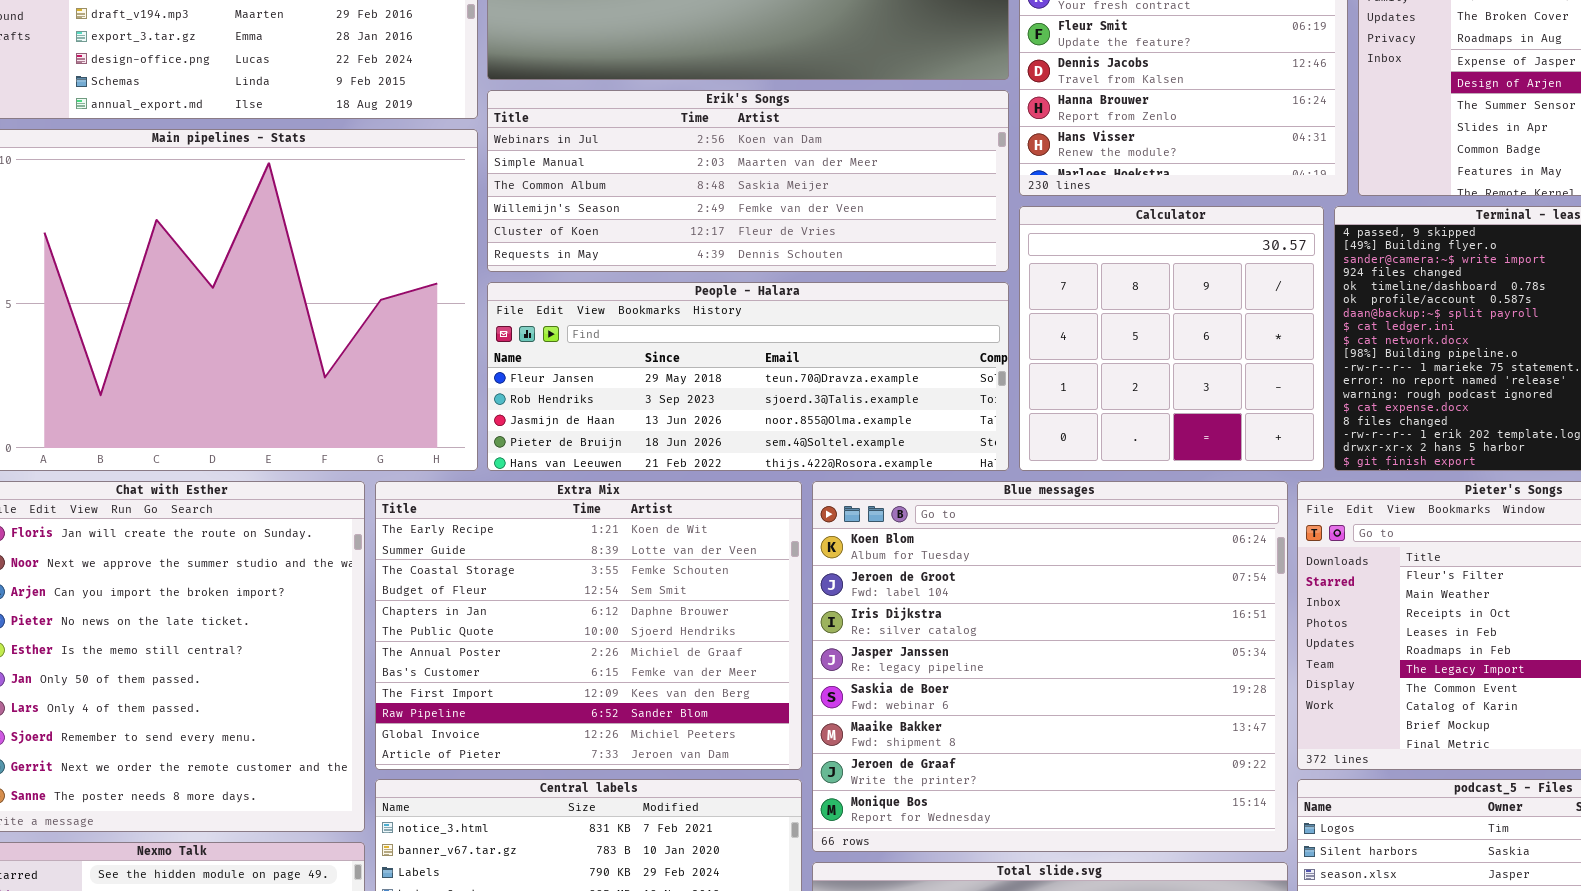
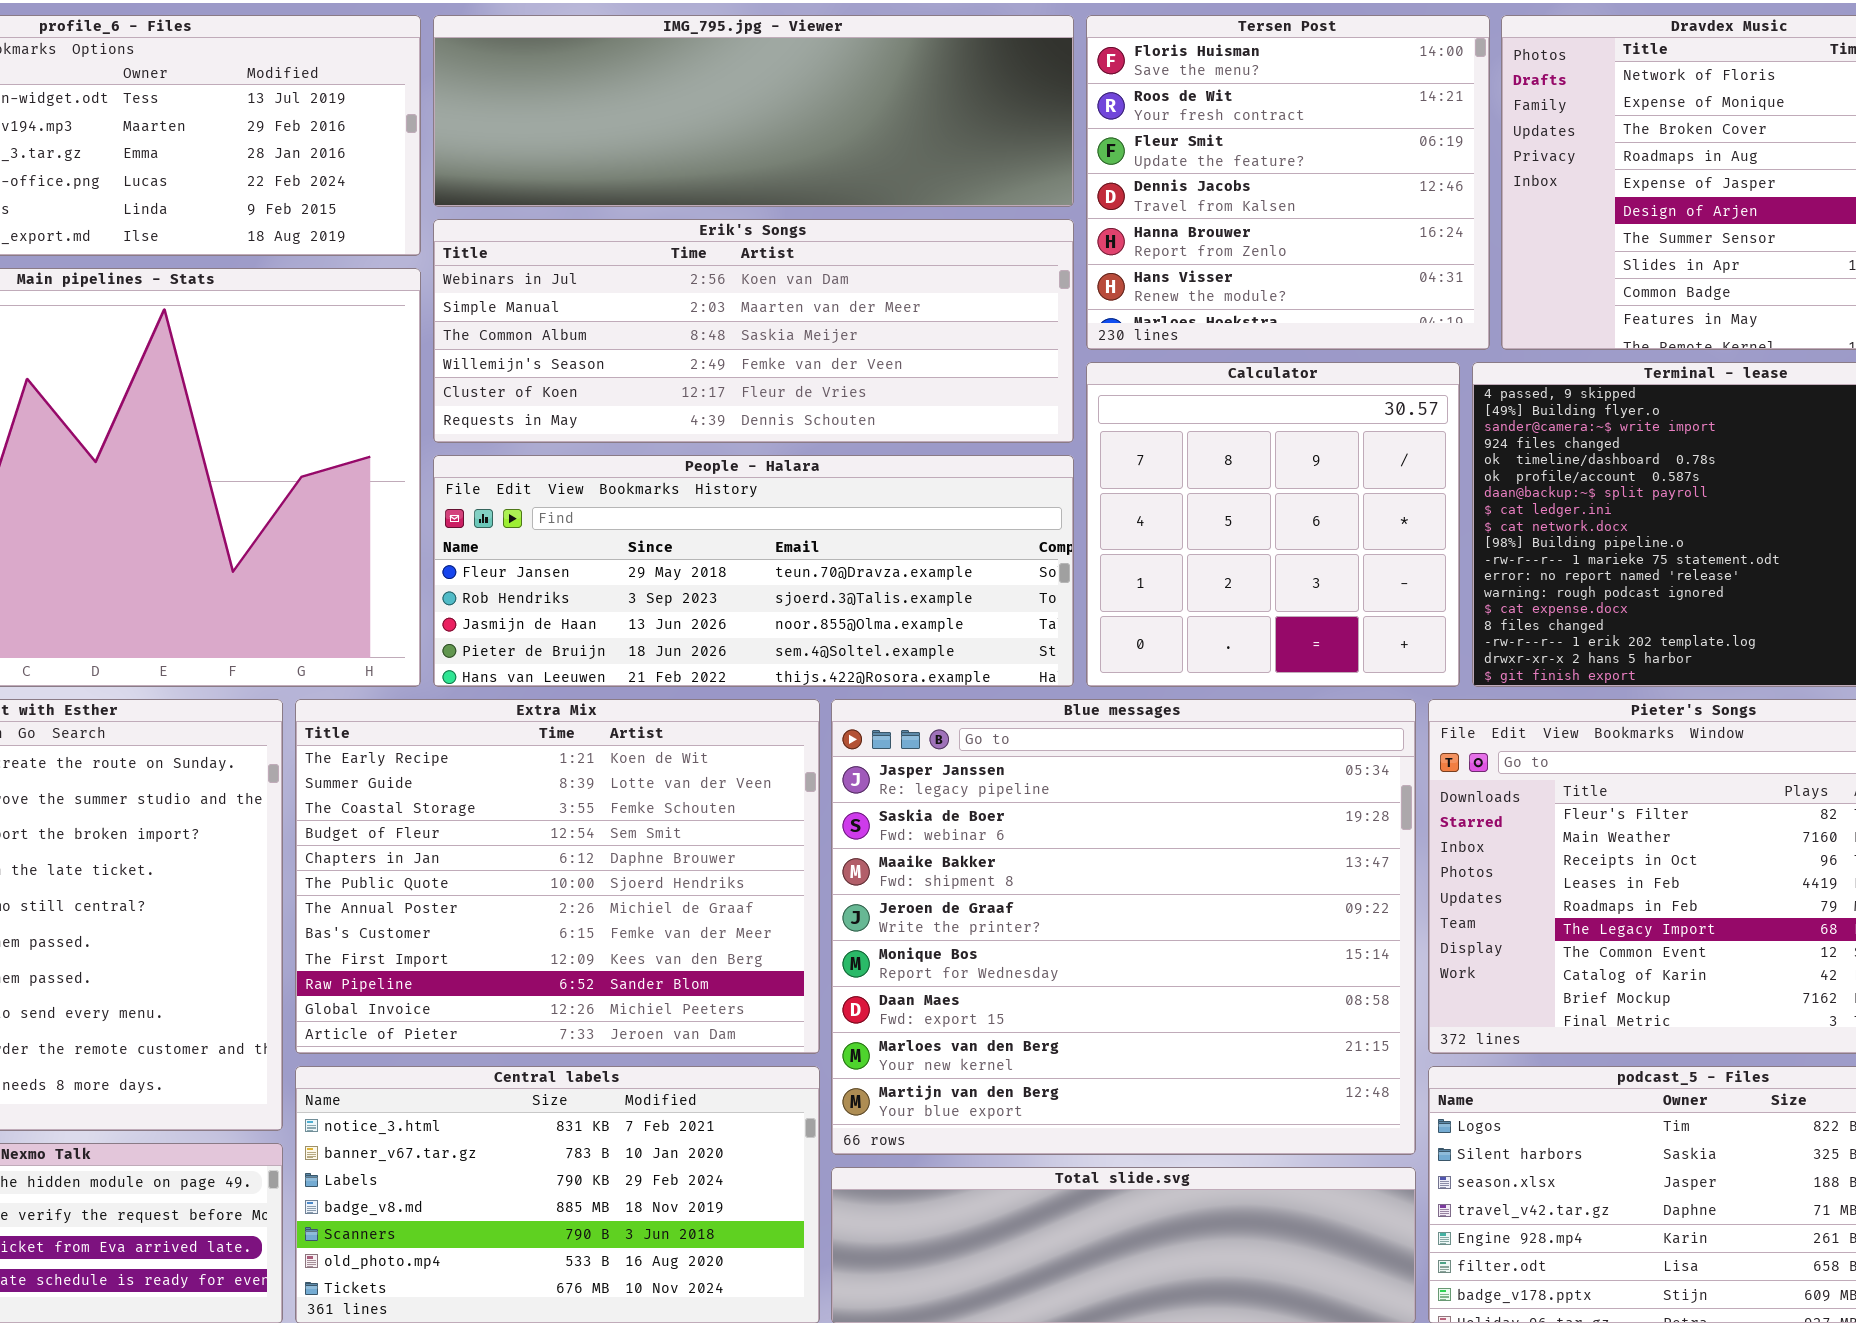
Blue messages: [812,481,1288,852] -> [831,699,1416,1155], scrolled down 3 rows

